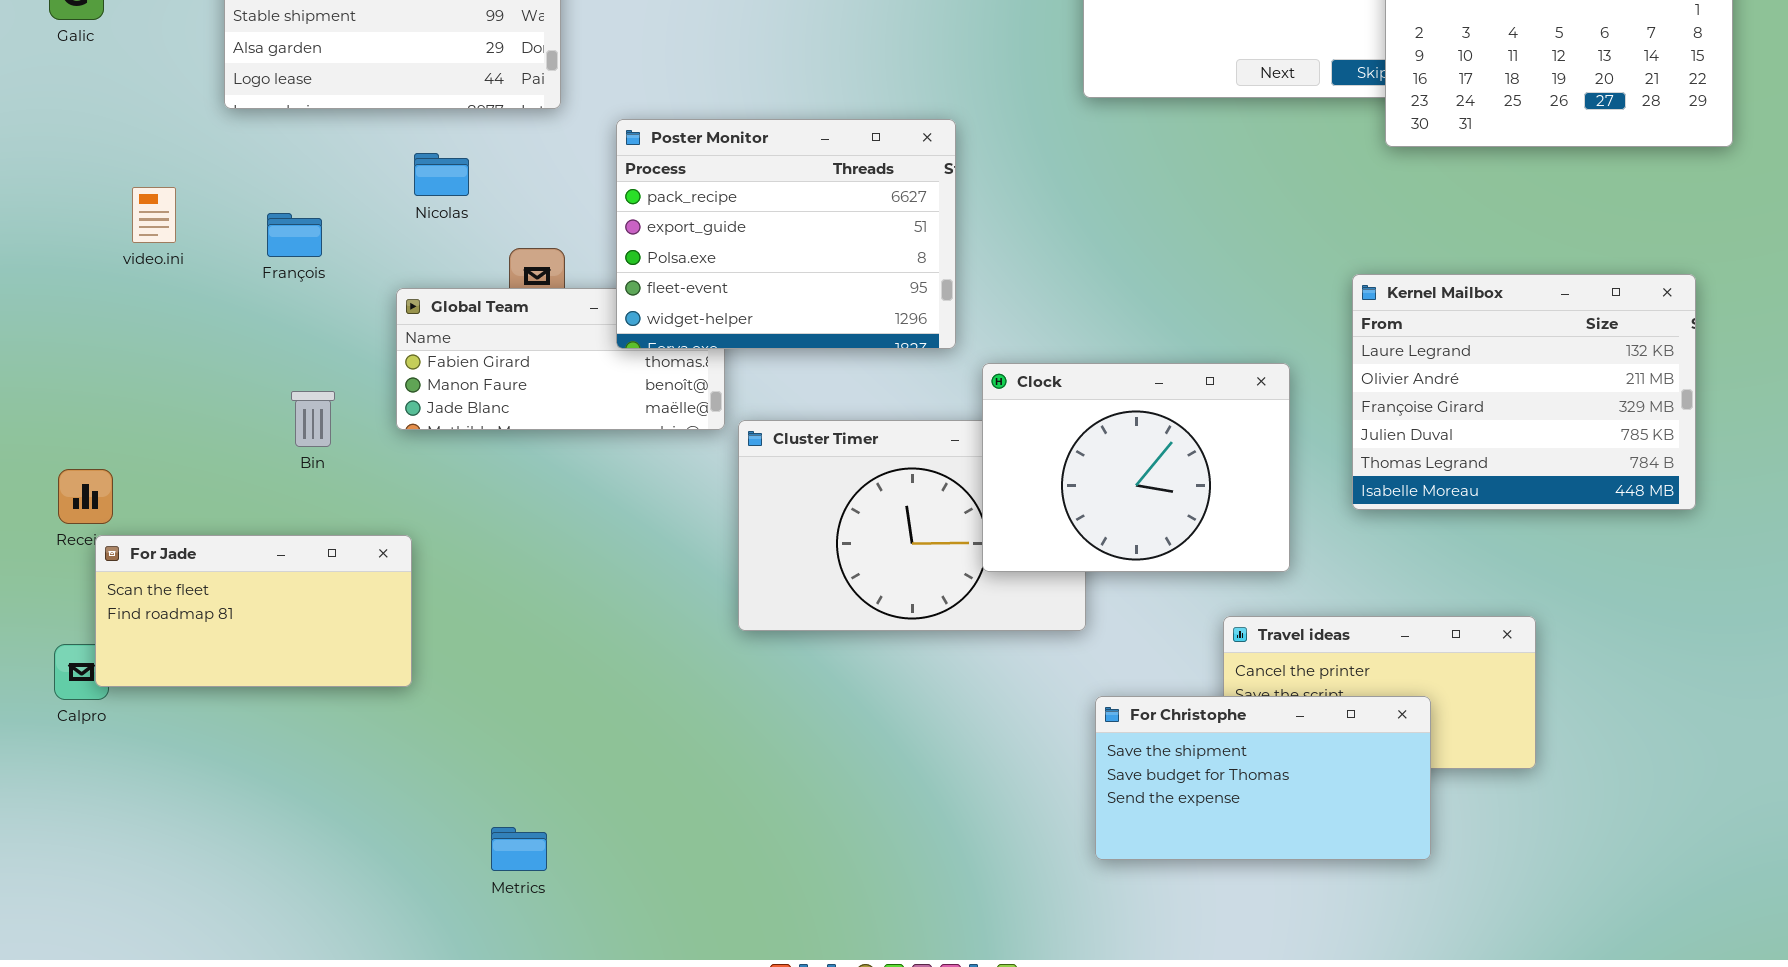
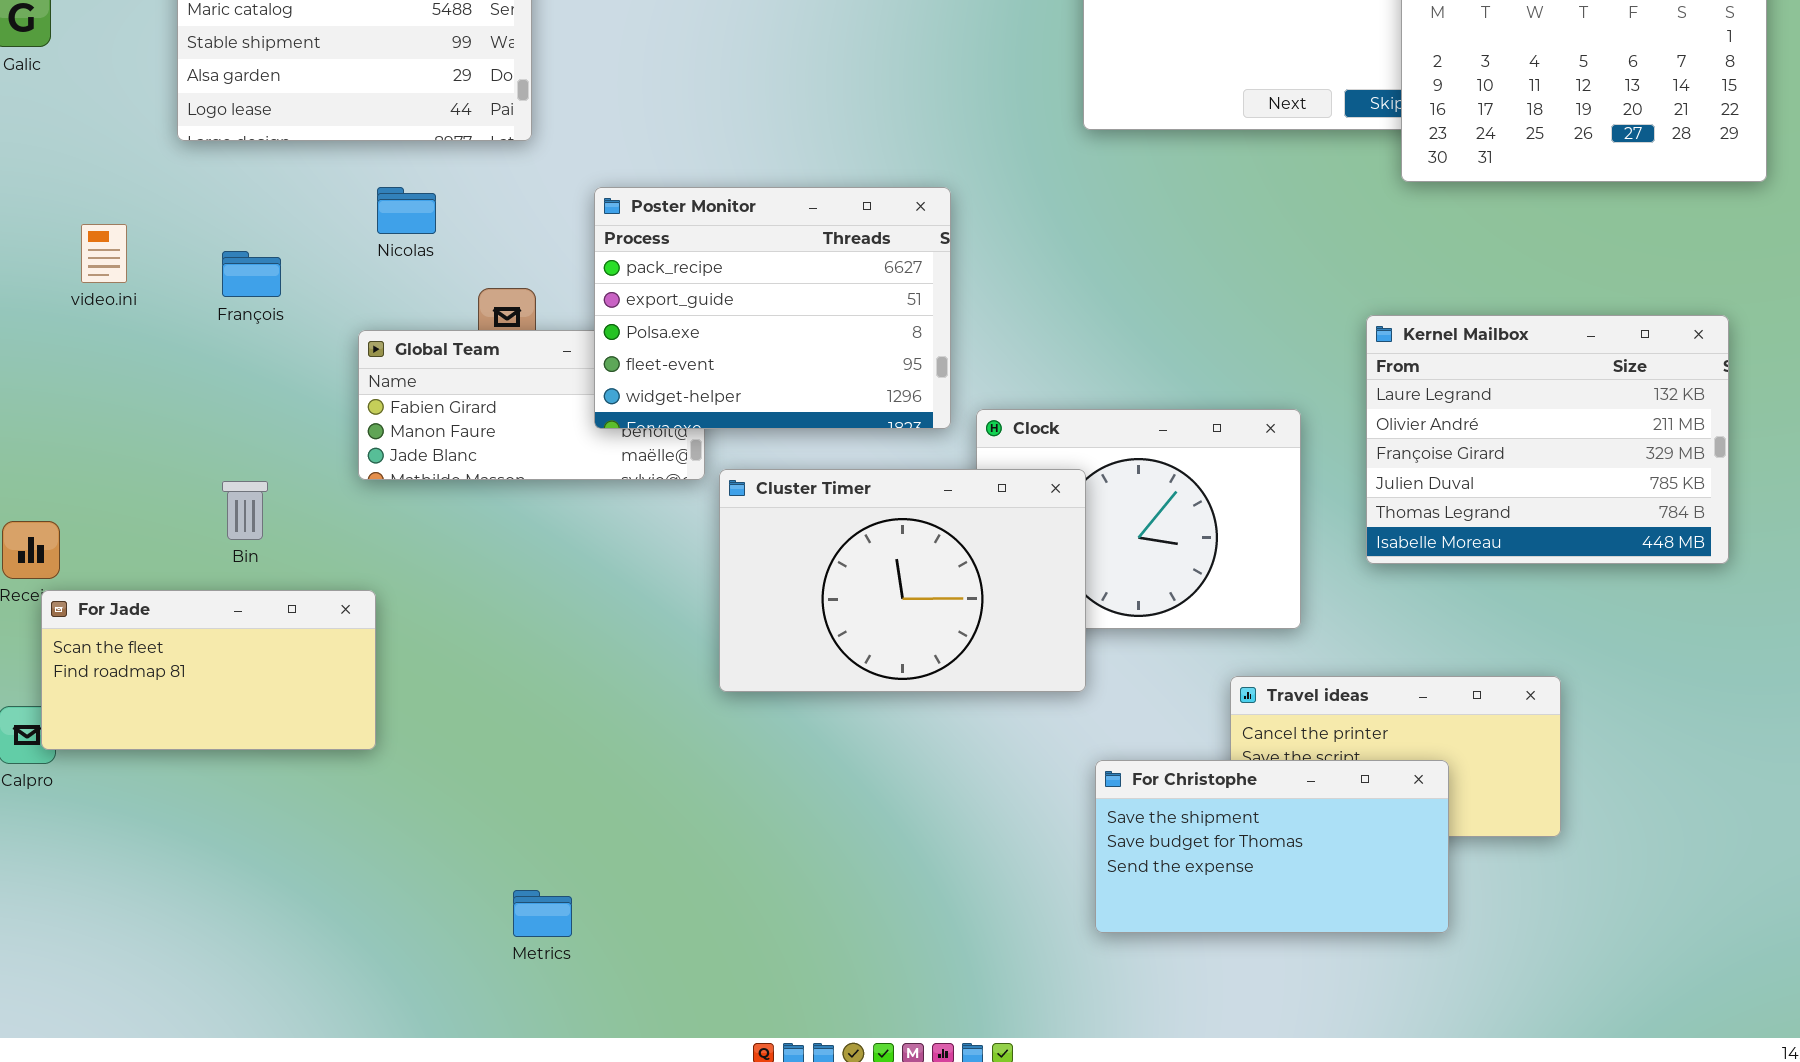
Poster Monitor: [616,119,956,349] -> [594,187,951,429], moved
Bin: [291,391,335,447] -> [222,481,268,540], moved
Cluster Timer: [738,420,1086,631] -> [719,469,1086,692], raised
Metrics: [491,827,547,871] -> [513,890,572,937], moved

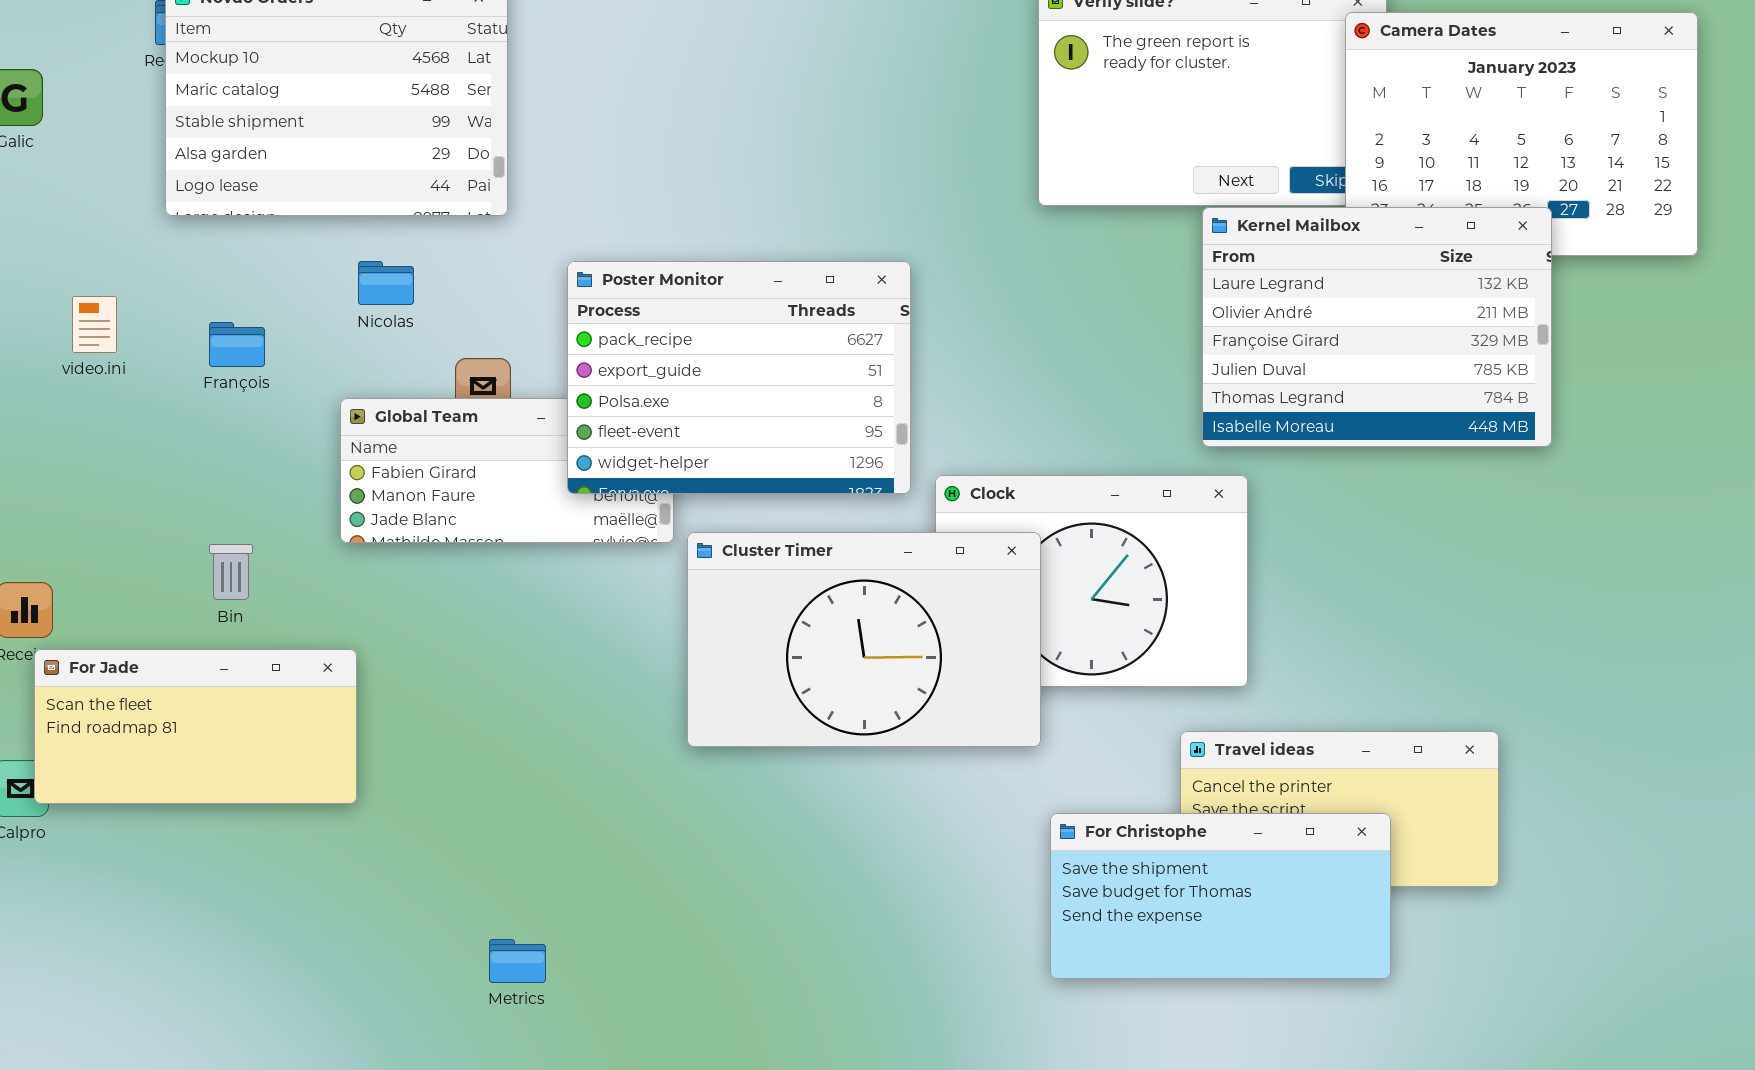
Kernel Mailbox: [1366,315,1729,564] -> [1202,207,1552,447], moved

